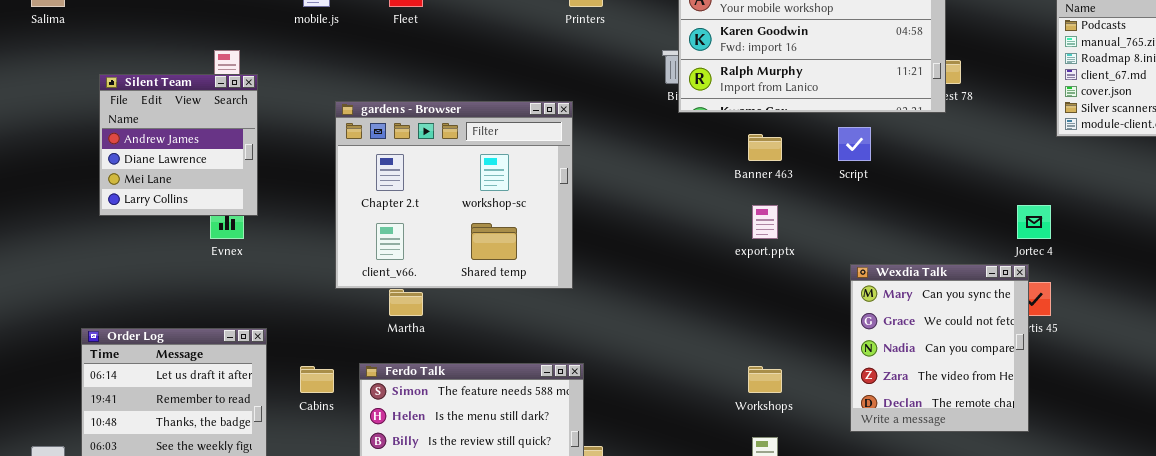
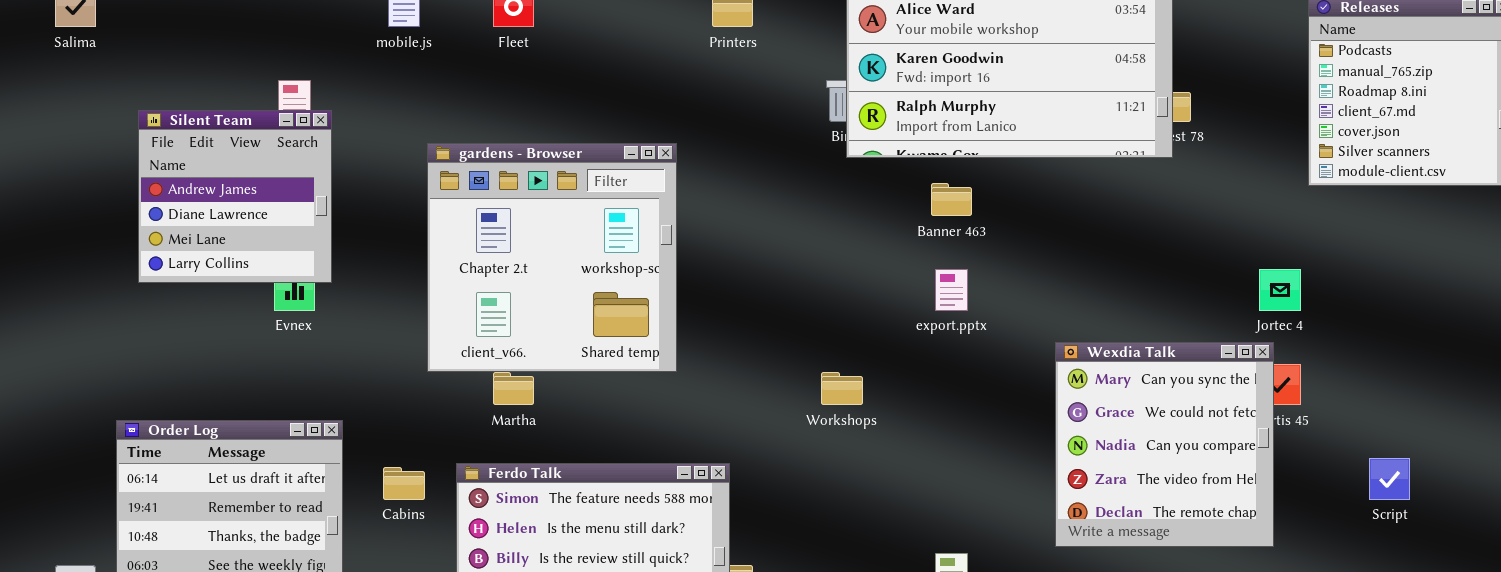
gardens - Browser: [335,101,573,289] -> [427,143,677,372], resized
Script: [838,127,871,161] -> [1369,458,1410,500], moved
Workshops: [748,366,782,393] -> [821,372,863,405], moved

